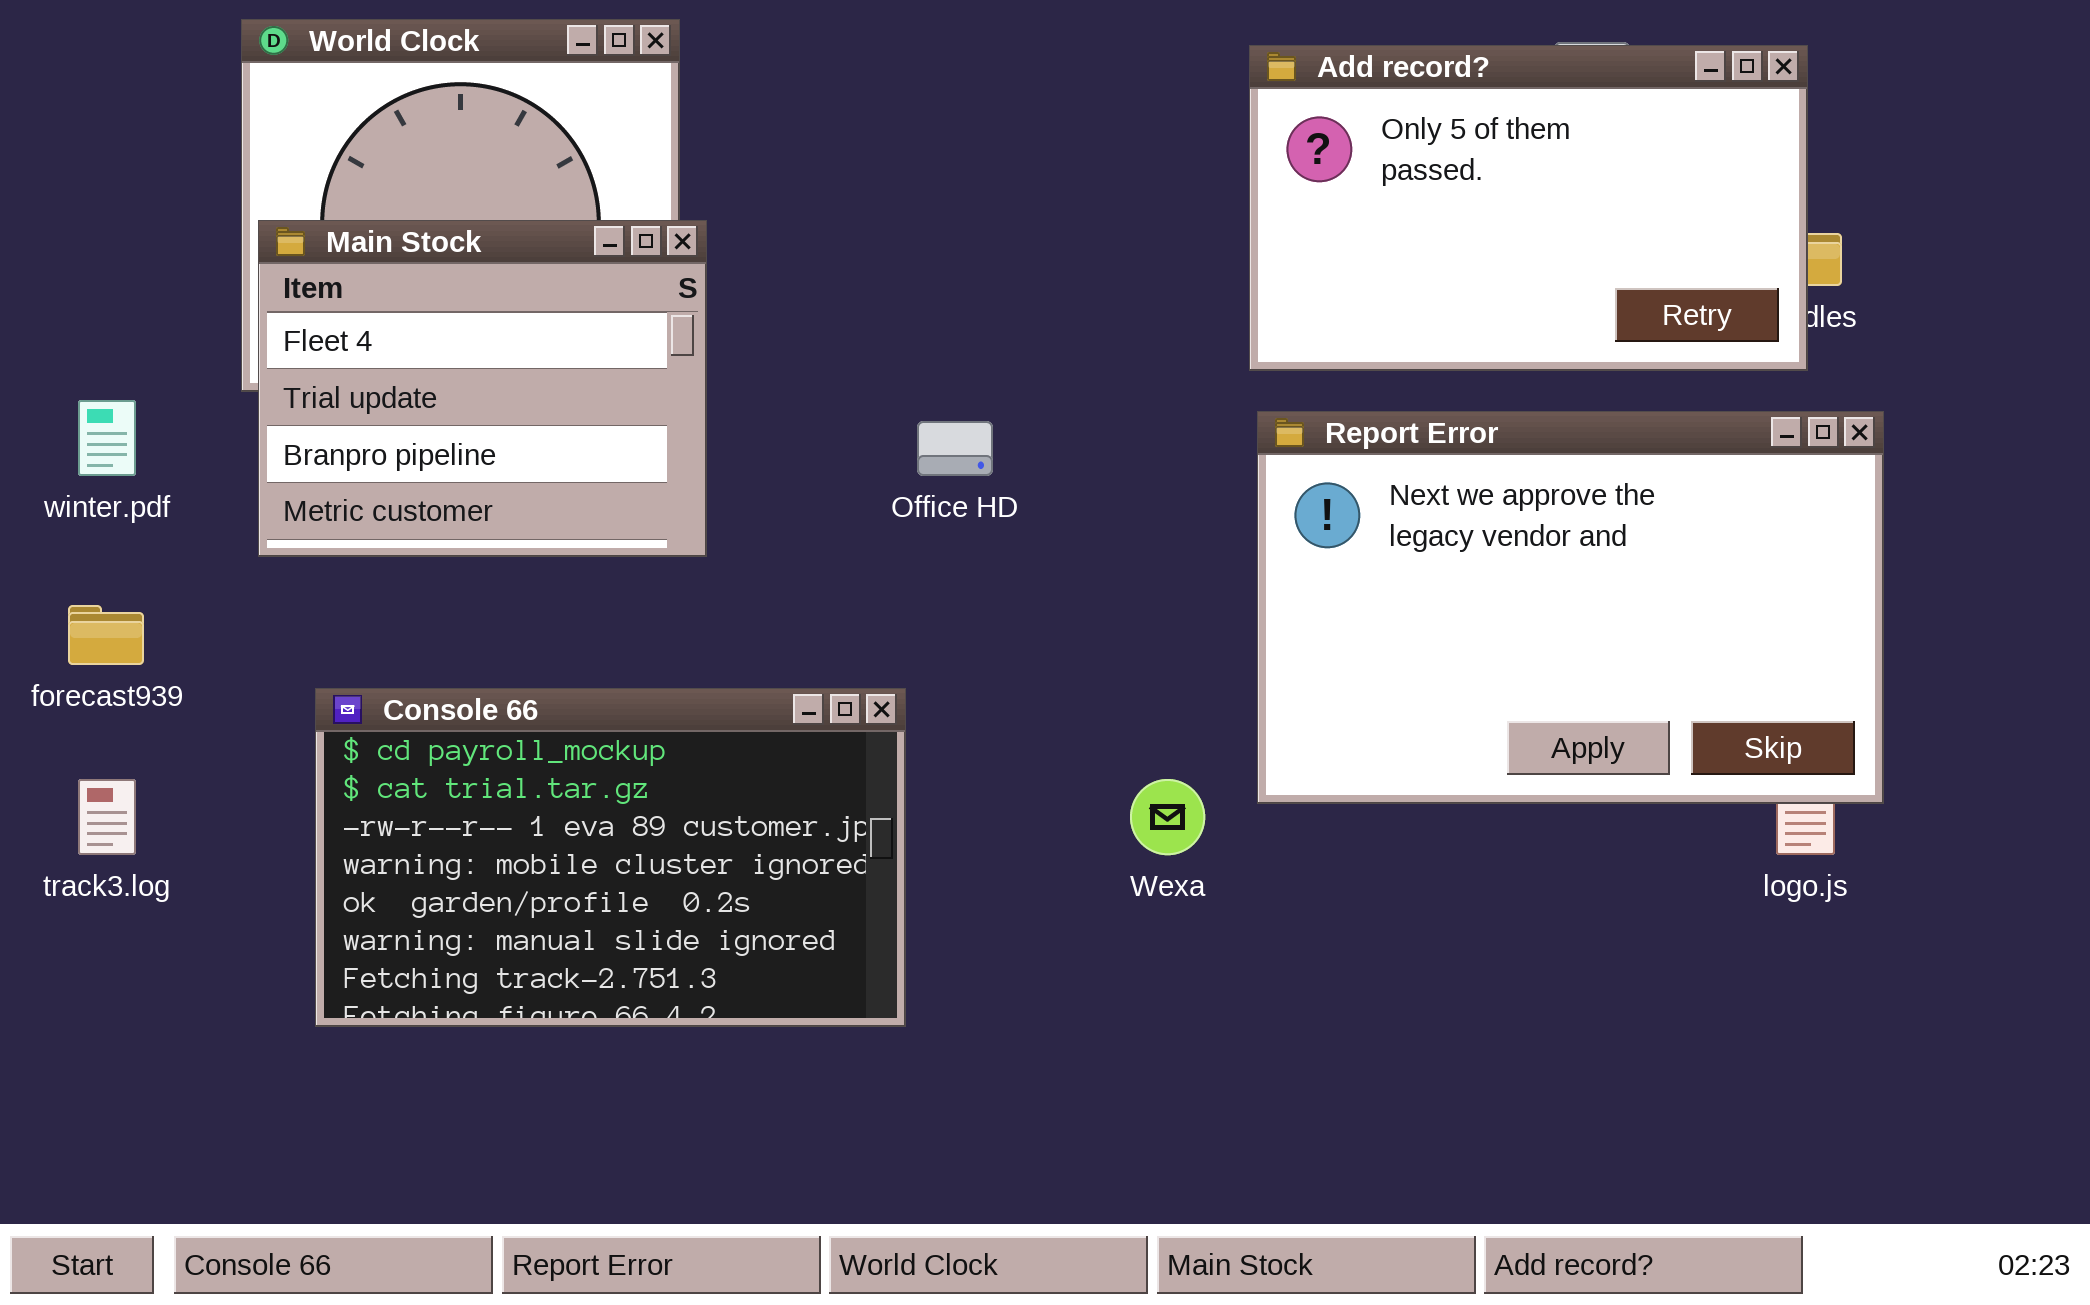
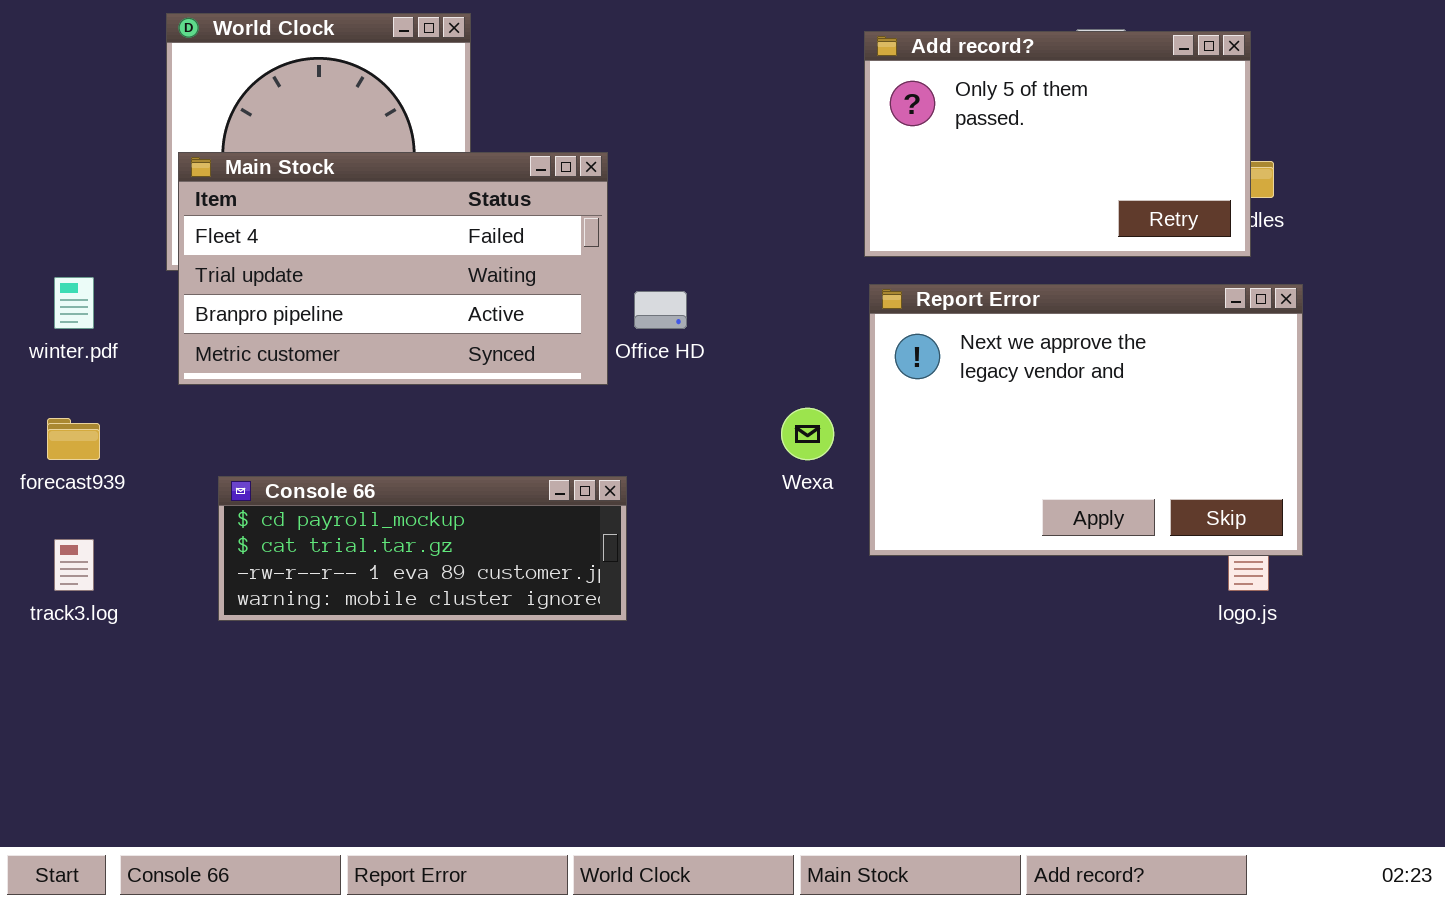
Main Stock: [258,220,707,557] -> [178,152,608,385], resized
Console 66: [315,688,906,1027] -> [218,476,627,621], resized
Wexa: [1130,779,1205,855] -> [781,408,834,460], moved

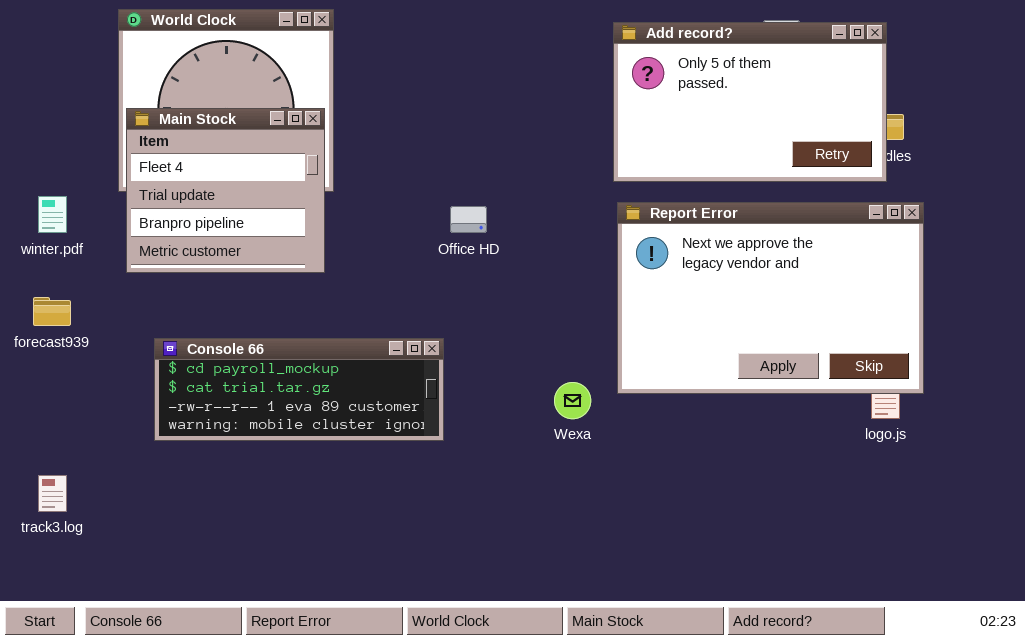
Main Stock: [178,152,608,385] -> [126,108,325,273], resized
Wexa: [781,408,834,460] -> [554,382,591,419], moved
track3.log: [54,539,94,591] -> [38,475,67,512], moved

